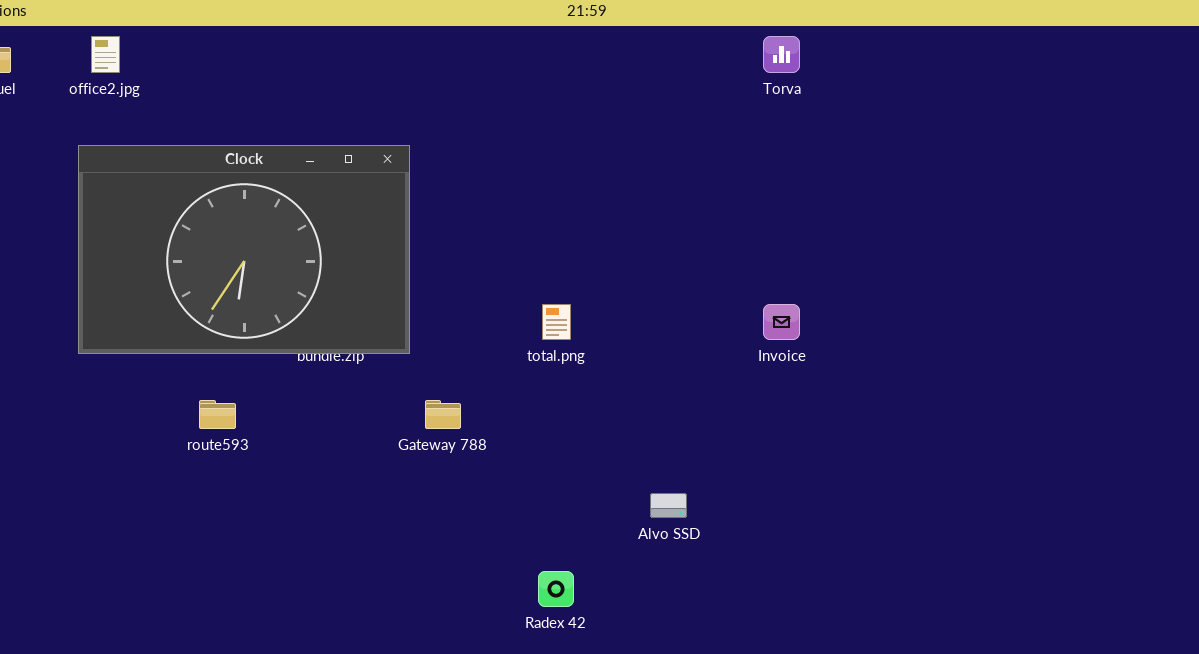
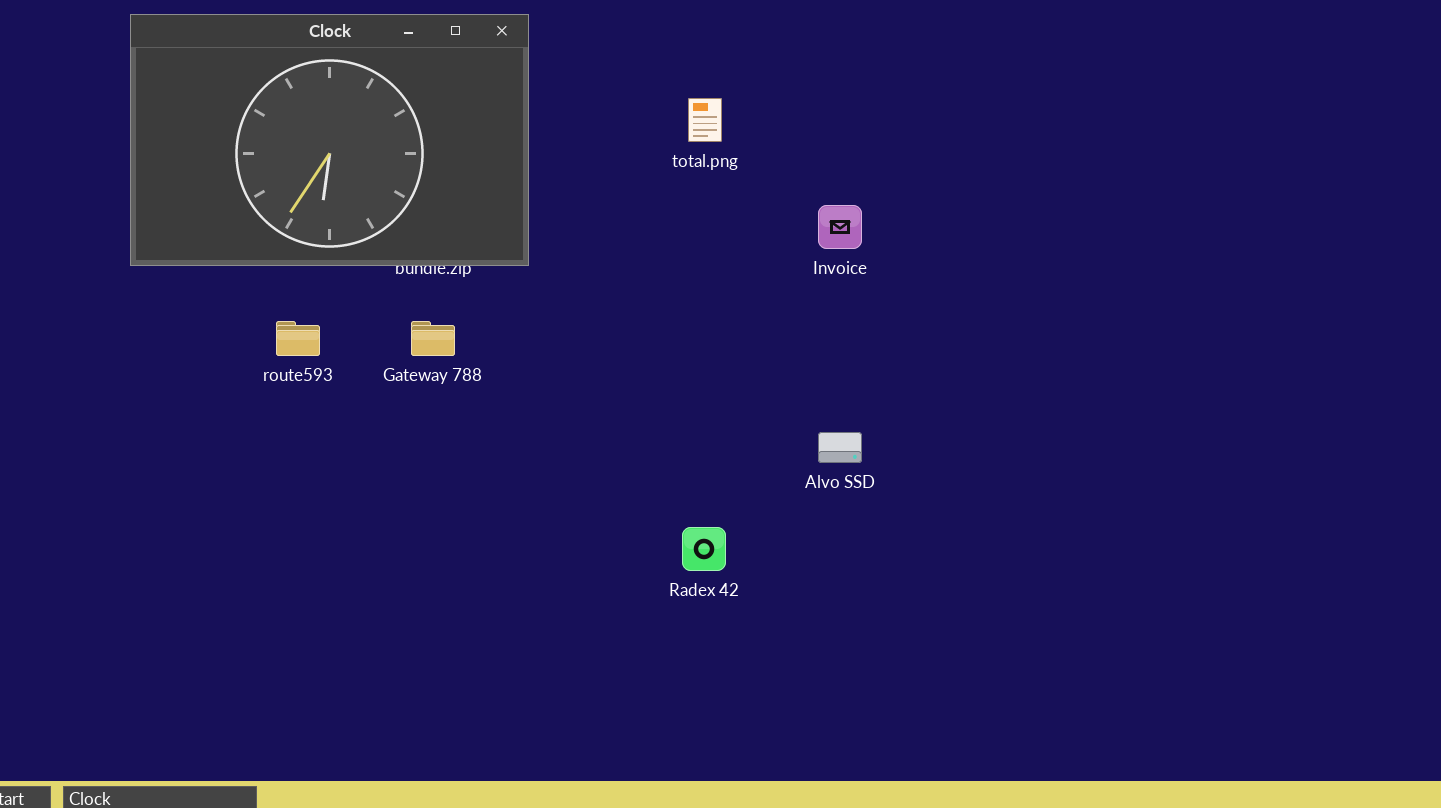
total.png: [542,304,571,340] -> [688,98,722,142], moved
Invoice: [763,304,800,340] -> [818,205,862,249], moved
Gateway 788: [425,400,461,429] -> [411,321,455,356], moved

